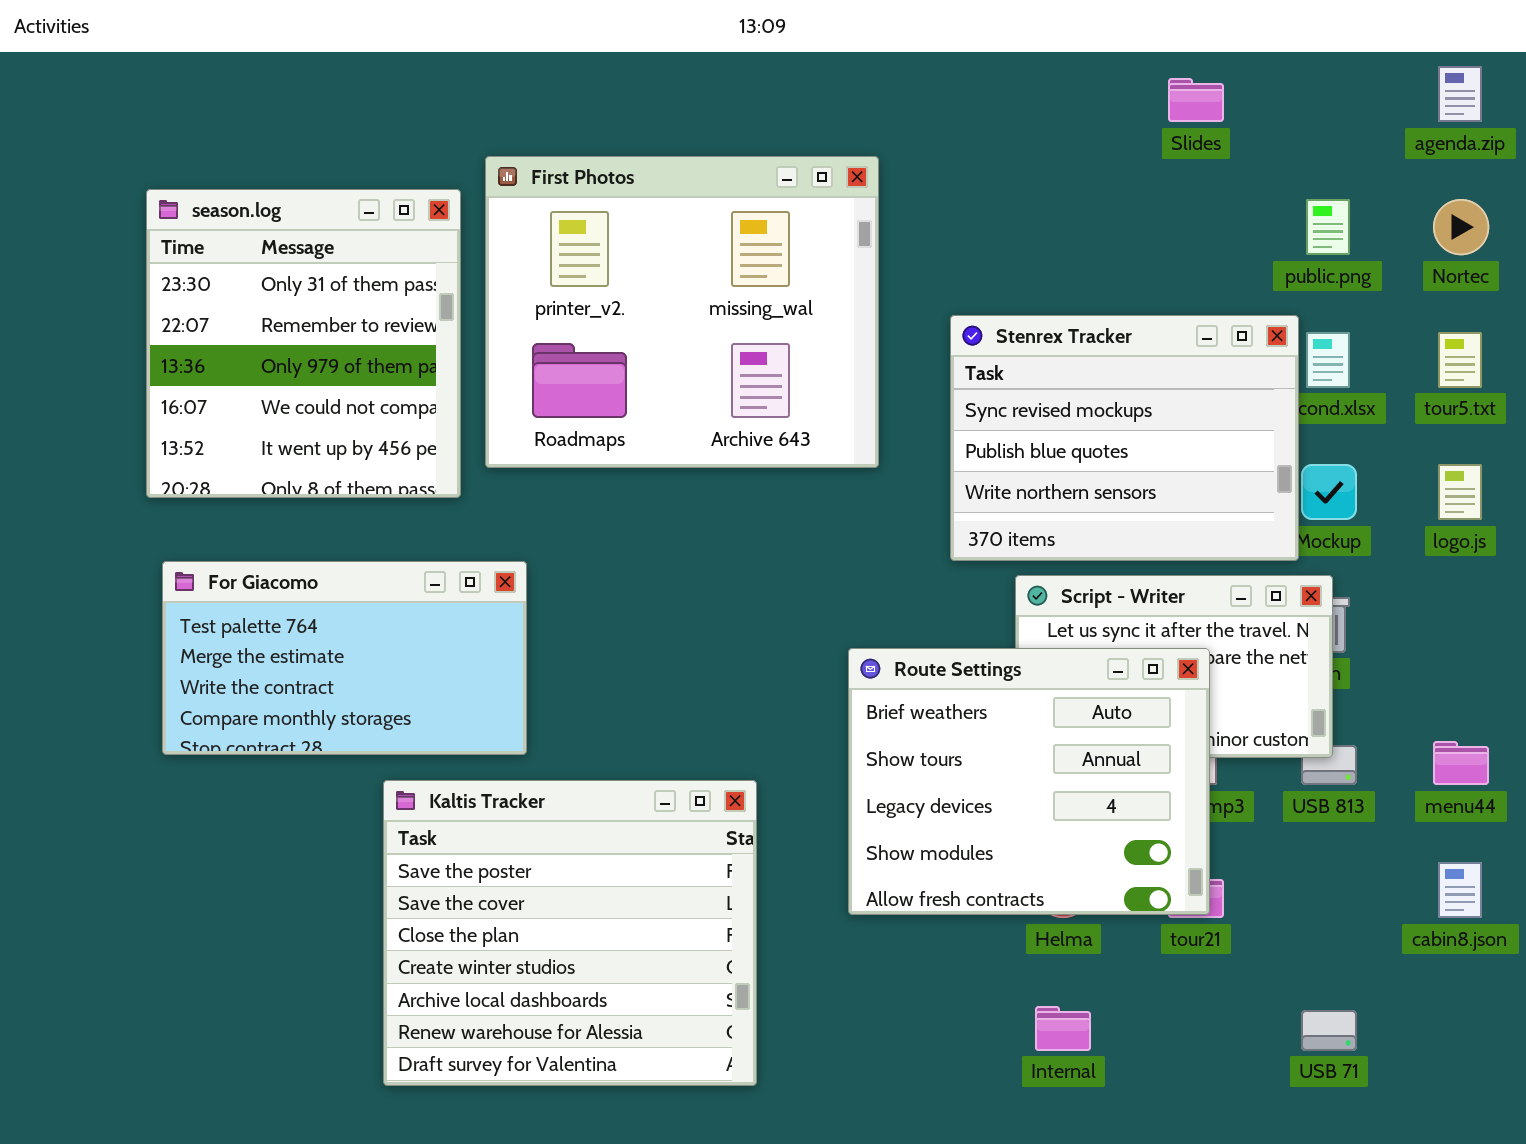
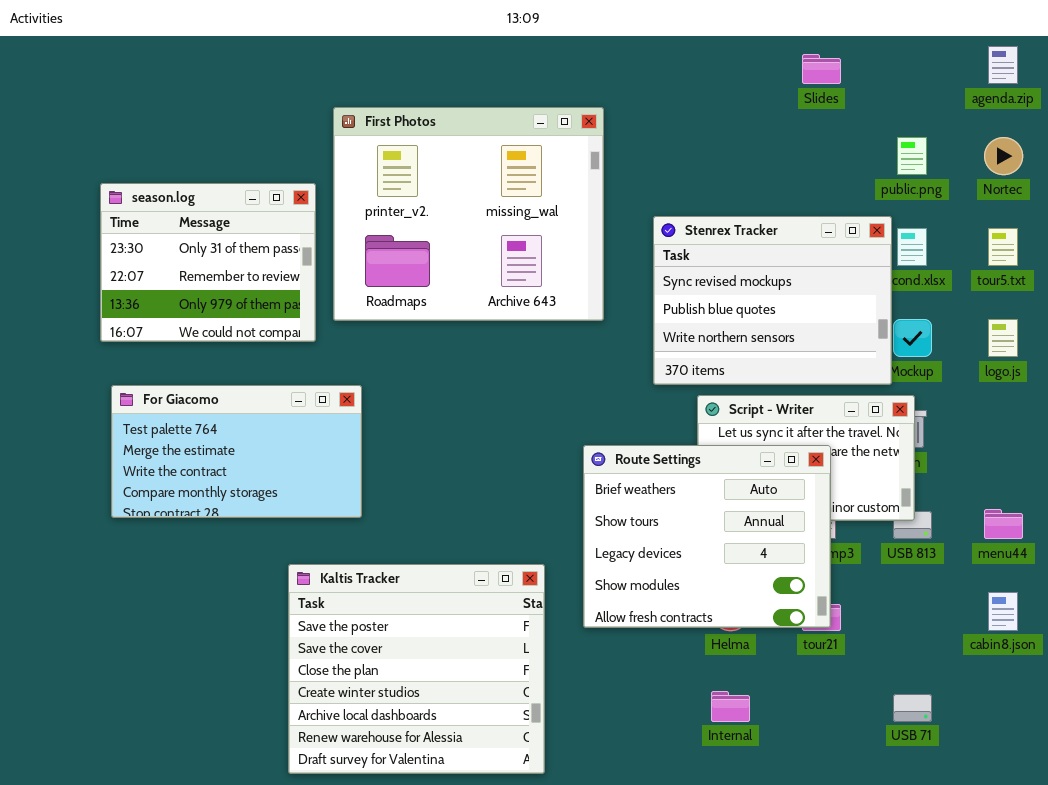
season.log: [146,189,461,498] -> [100,183,316,342], resized
Kaltis Tracker: [383,780,757,1086] -> [288,564,545,774], moved

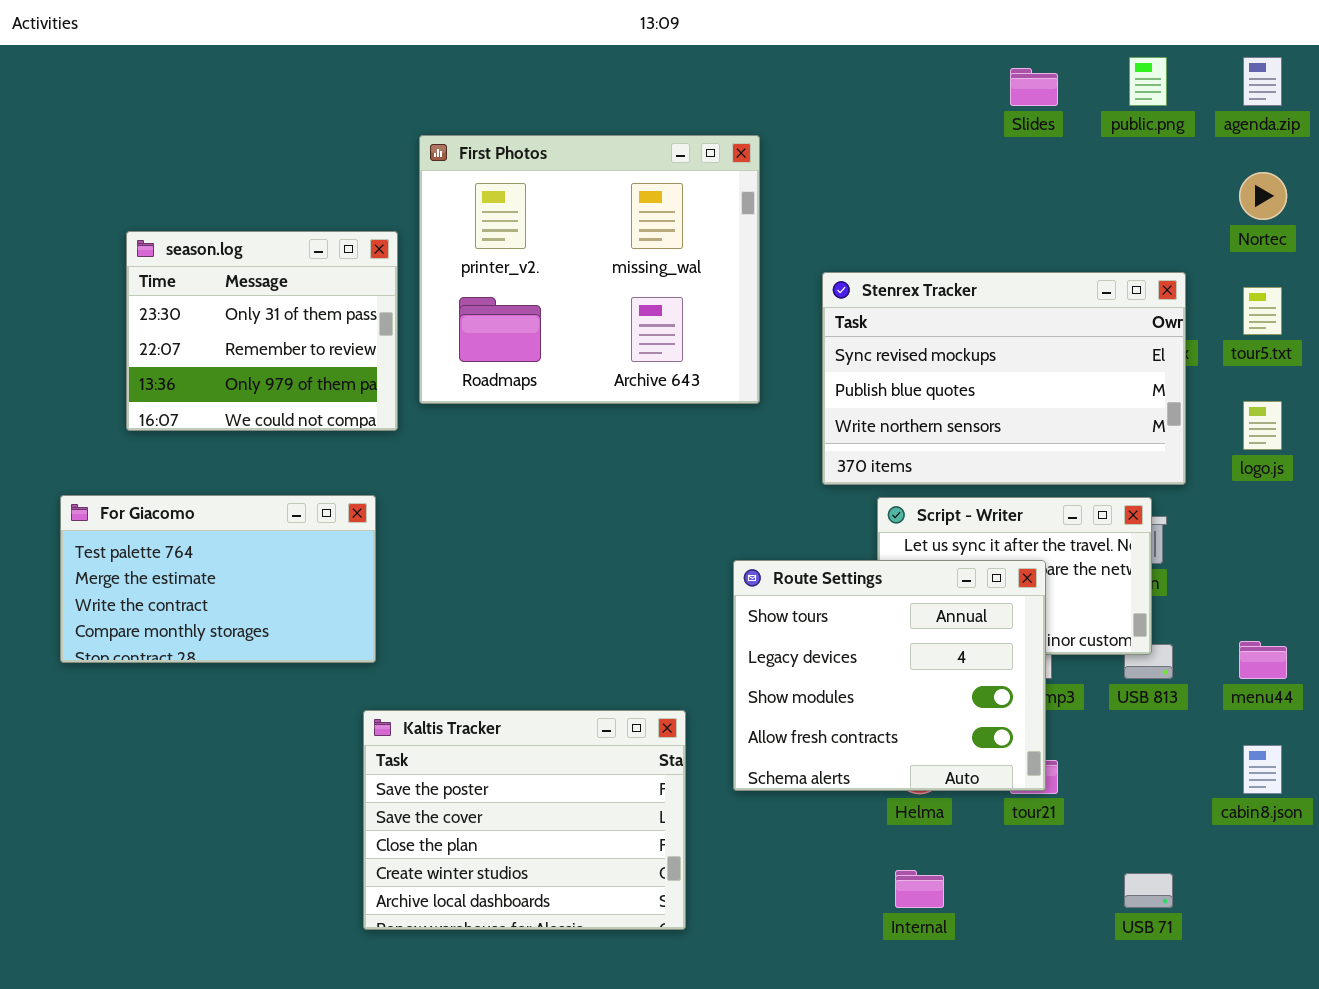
public.png: [897,137,927,175] -> [1129,57,1167,106], moved
Stenrex Tracker: [653,216,892,385] -> [822,272,1186,485], resized
For Giacomo: [111,385,362,518] -> [60,495,376,663], moved
Route Settings: [583,445,831,628] -> [733,560,1046,791], scrolled down 1 row
Kaltis Tracker: [288,564,545,774] -> [363,710,686,930], resized

